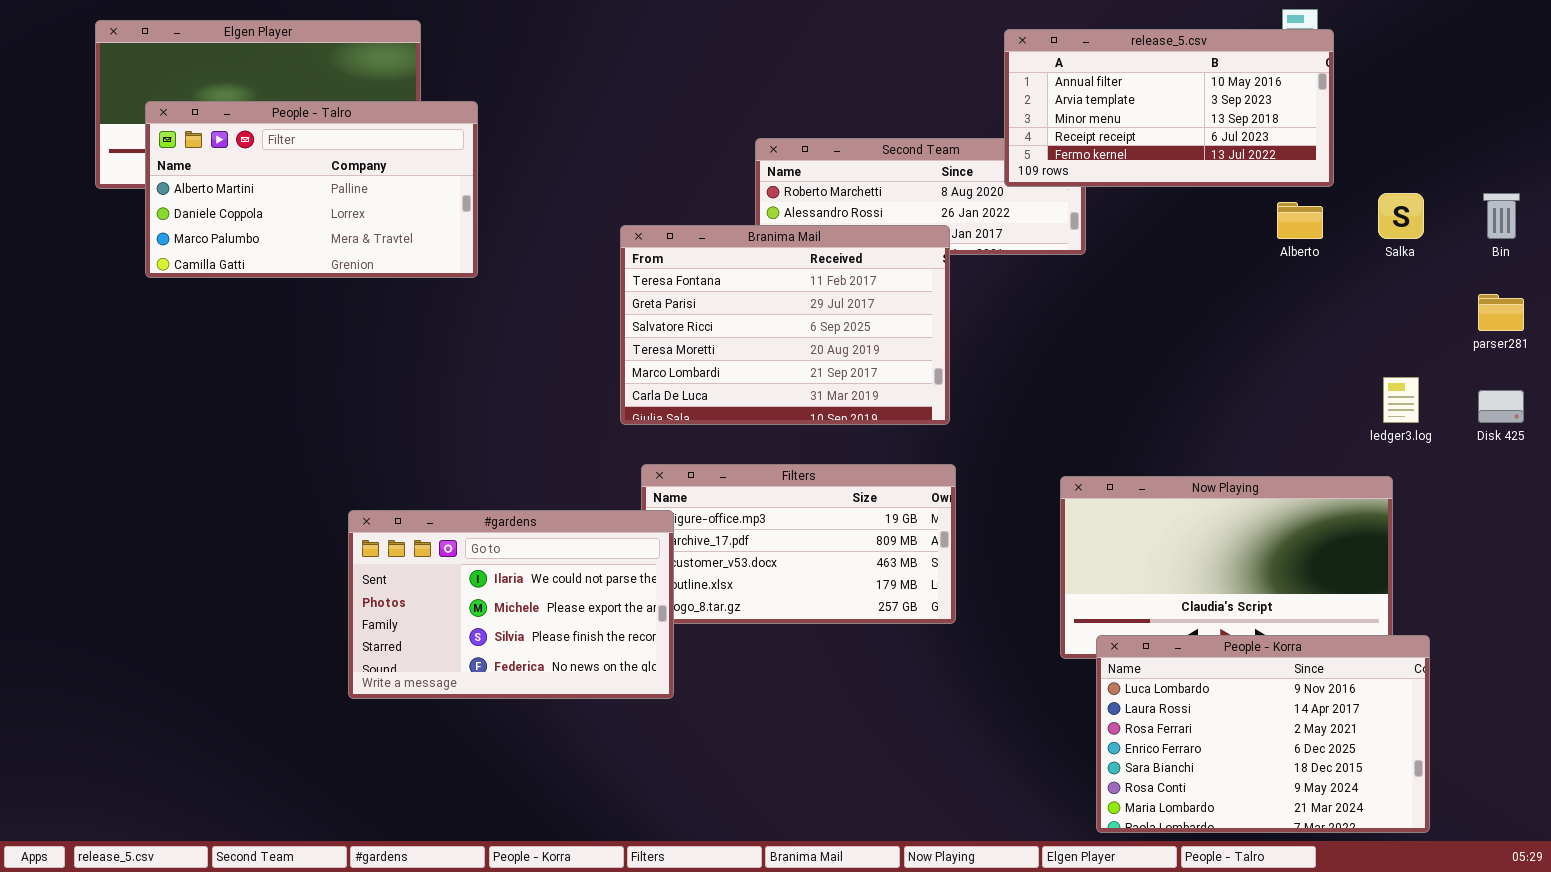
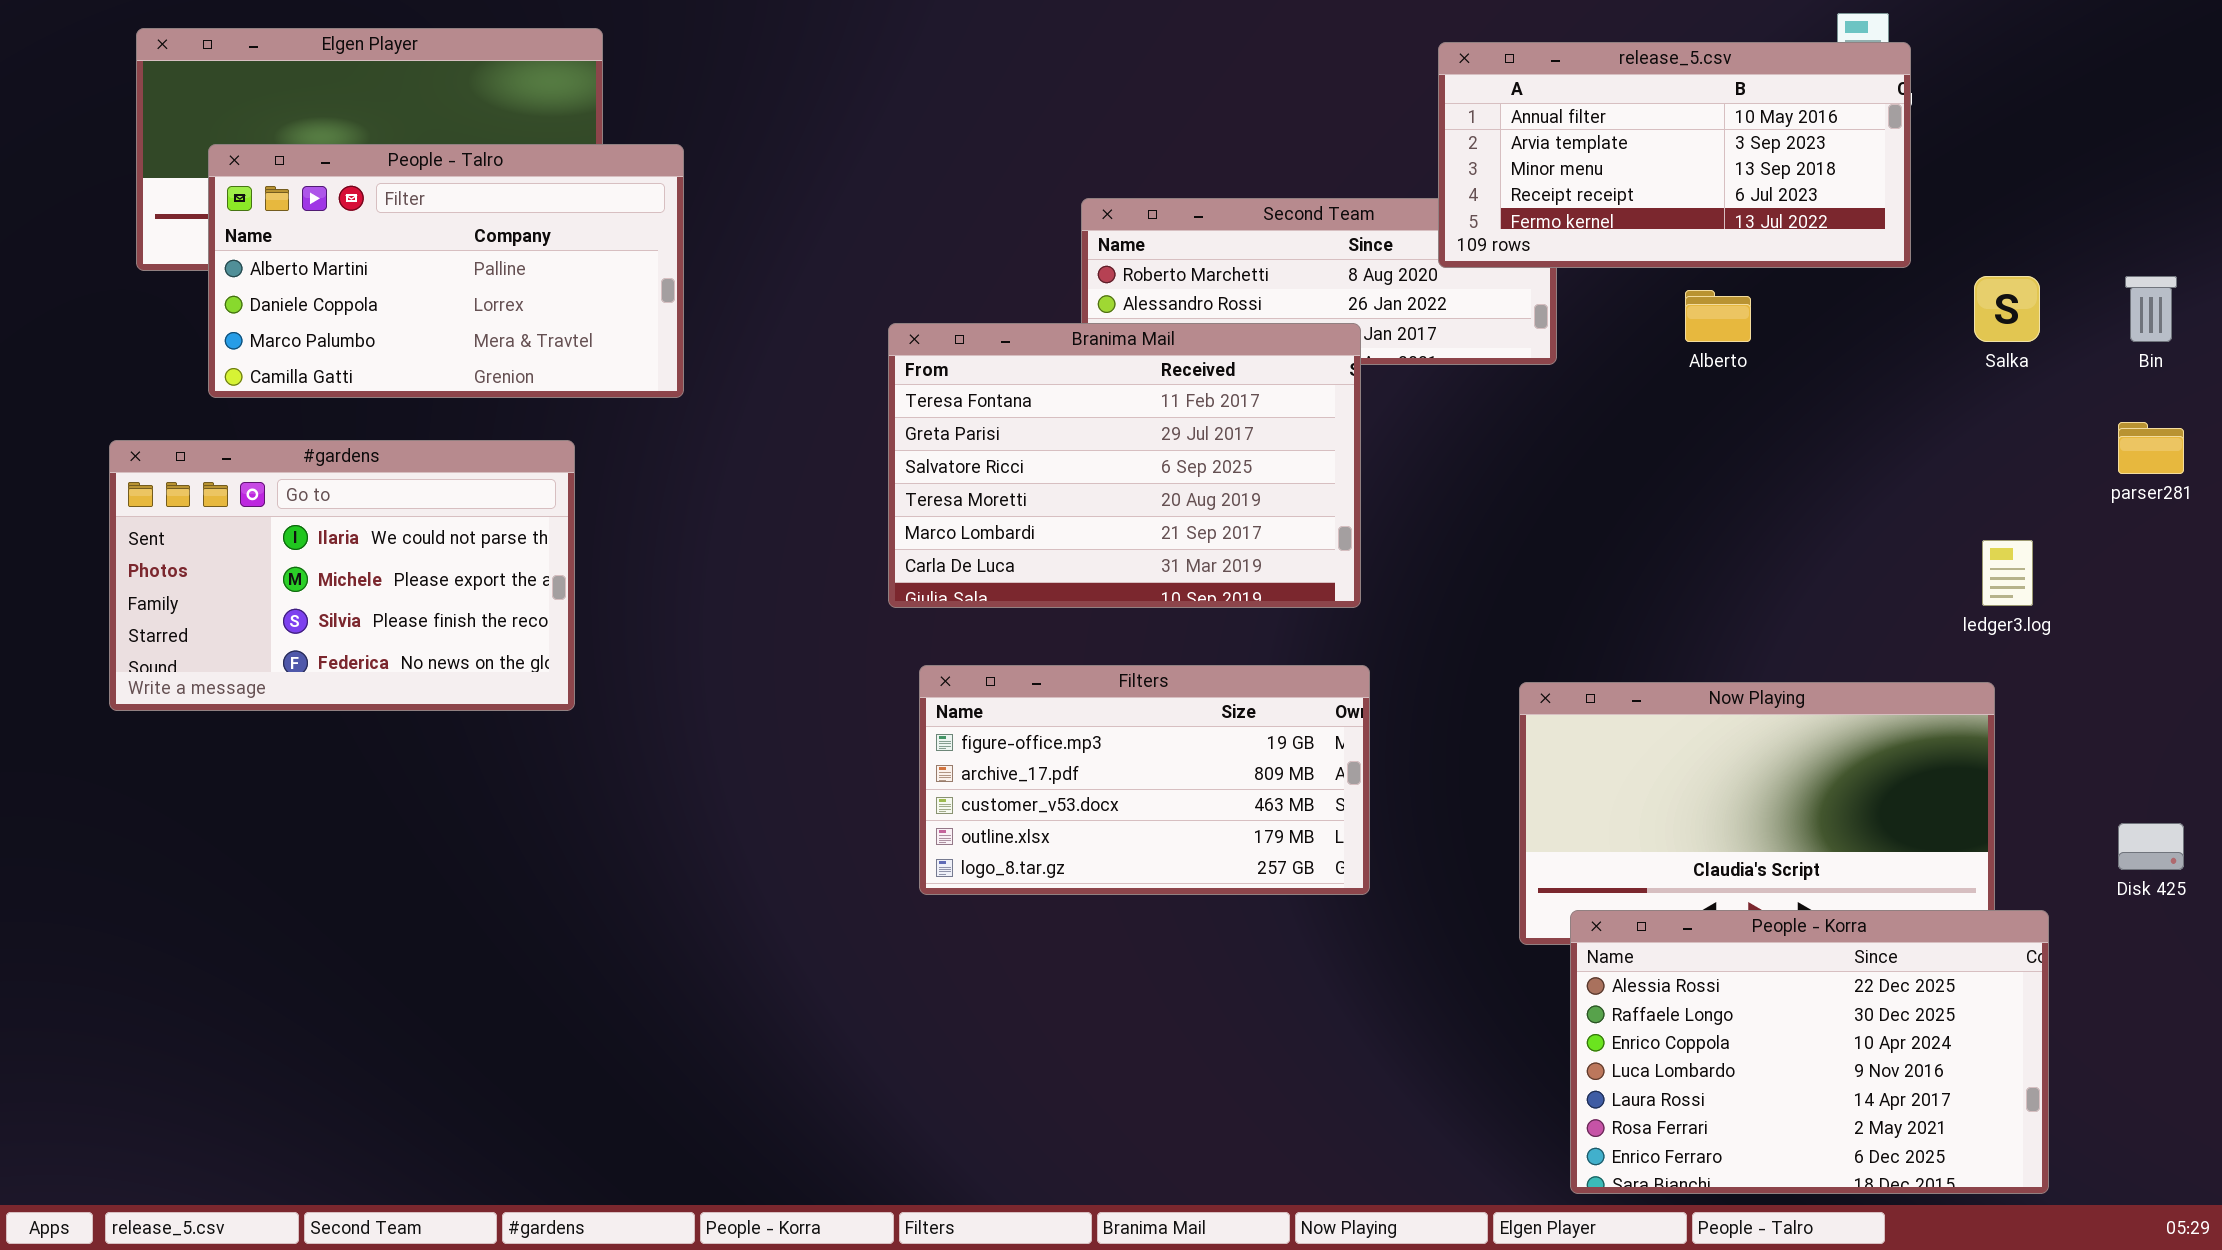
Alberto: [1277,202,1323,239] -> [1685,290,1751,342], moved
Disk 425: [1478,390,1524,423] -> [2118,823,2184,870], moved
#gardens: [348,510,674,699] -> [109,440,575,711], moved
People - Korra: [1096,635,1430,833] -> [1570,910,2049,1194], scrolled up 3 rows

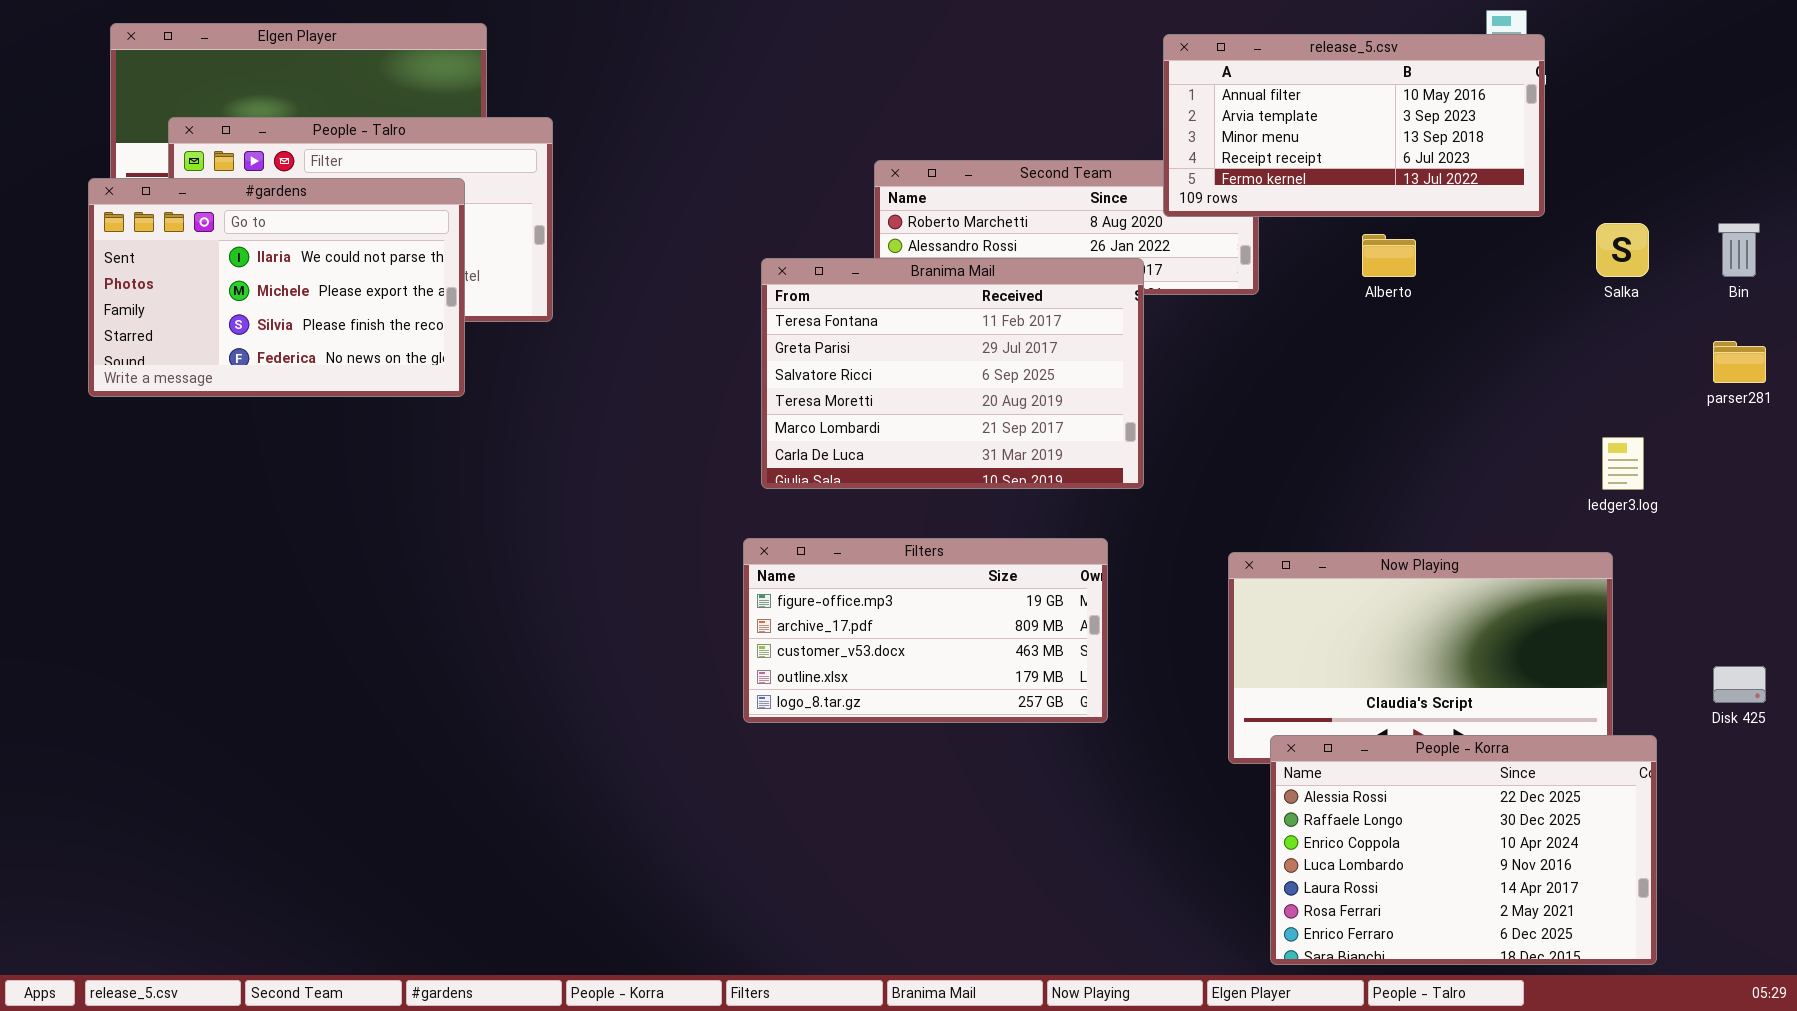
Branima Mail: [888,323,1361,608] -> [761,258,1144,489], moved
#gardens: [109,440,575,711] -> [88,178,465,397], moved

